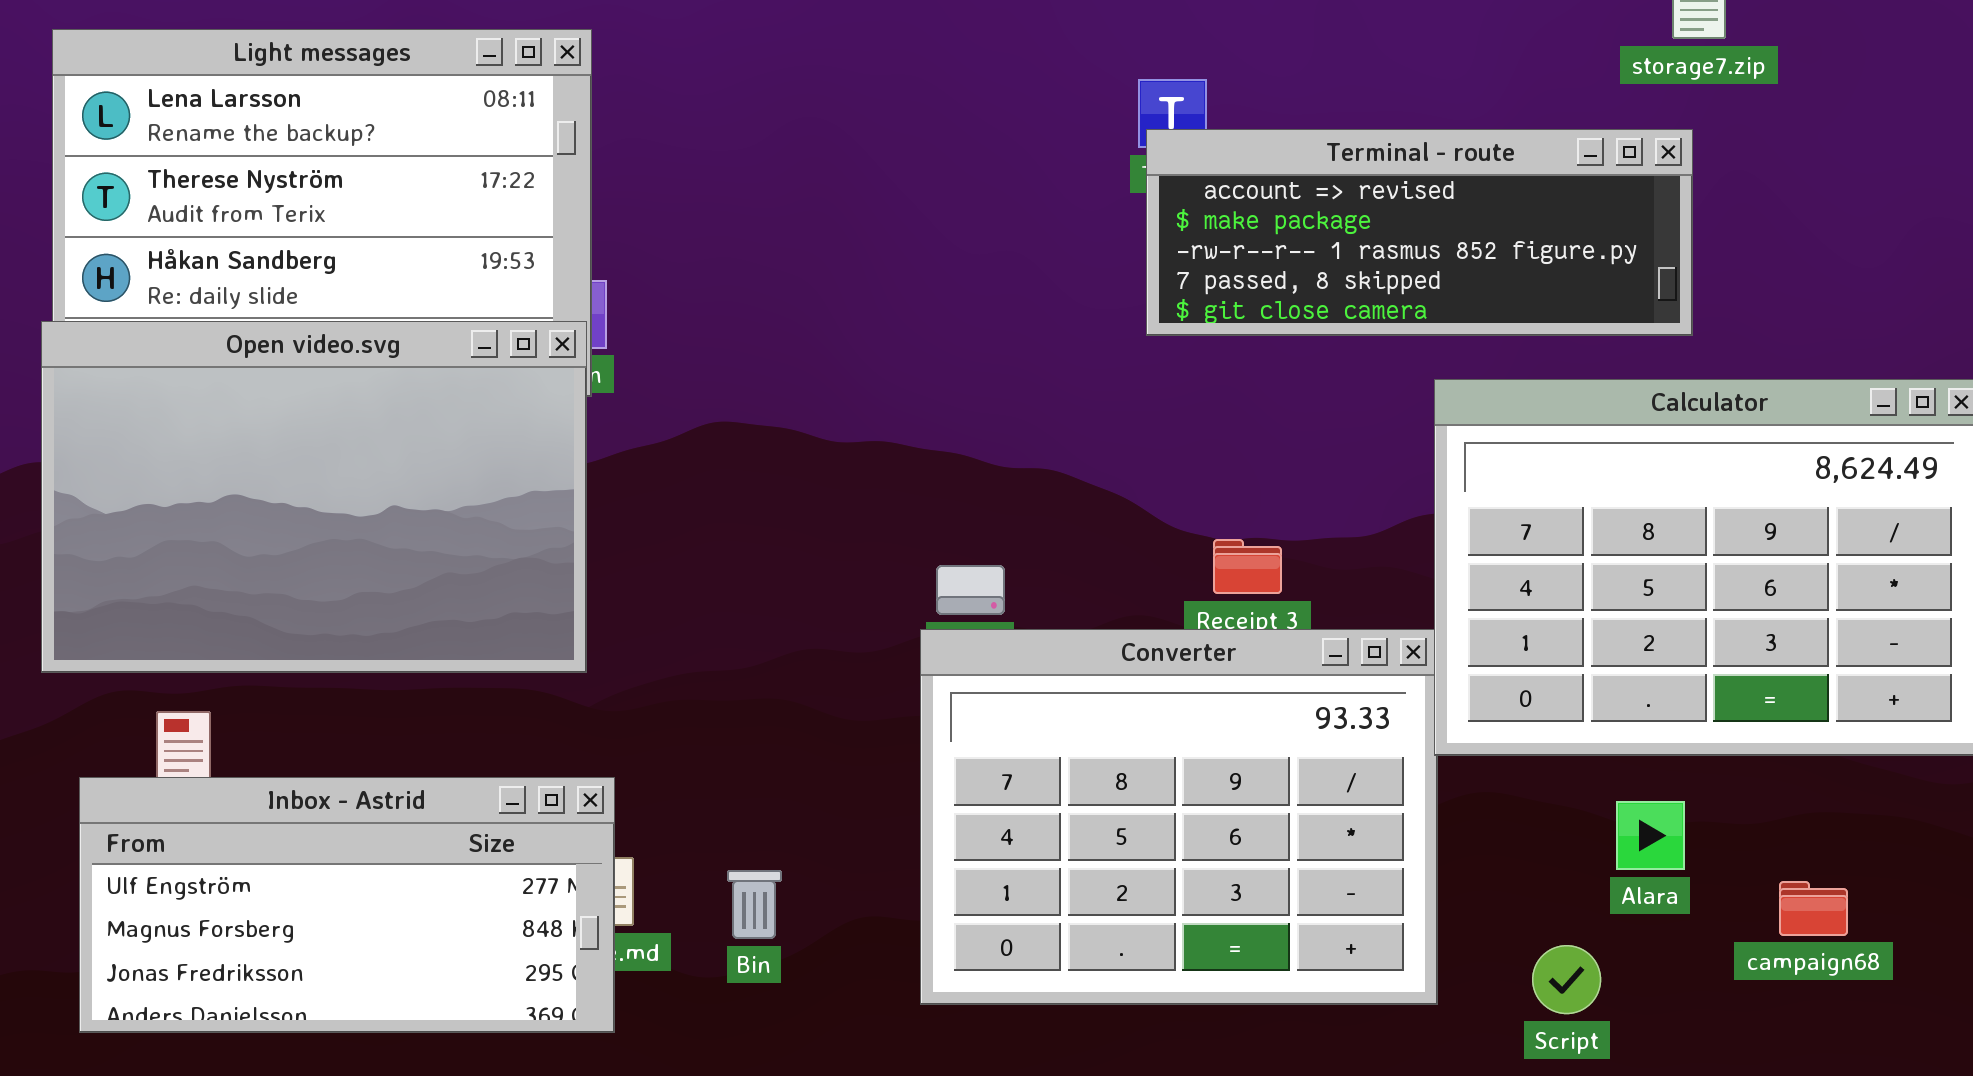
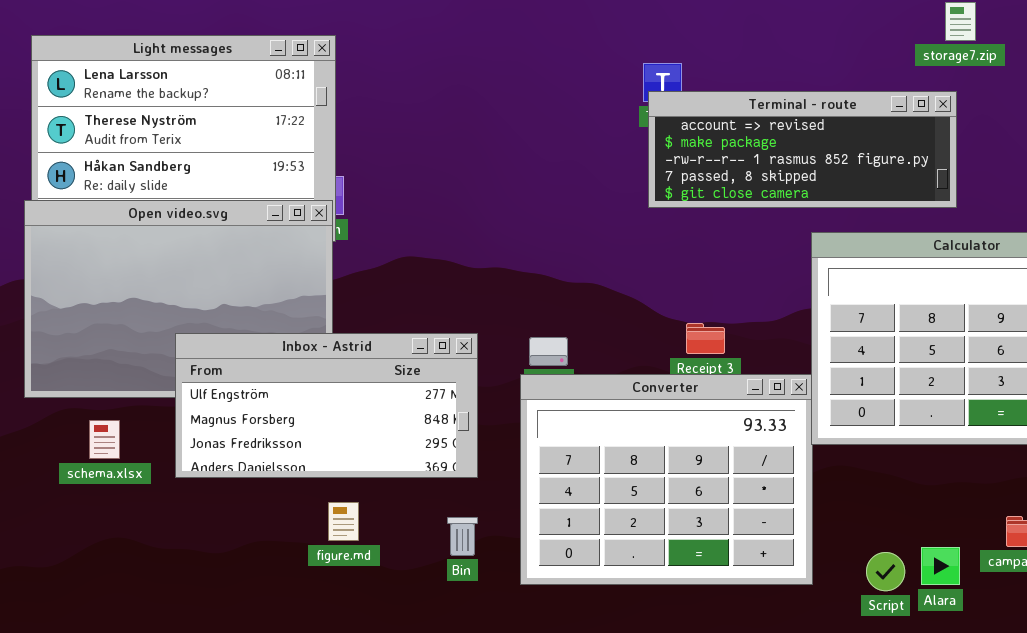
Inbox - Astrid: [79,777,615,1033] -> [175,333,478,478], moved
Alara: [1616,801,1685,870] -> [921,547,960,585], moved
Bin: [727,870,782,939] -> [447,517,478,556], moved

